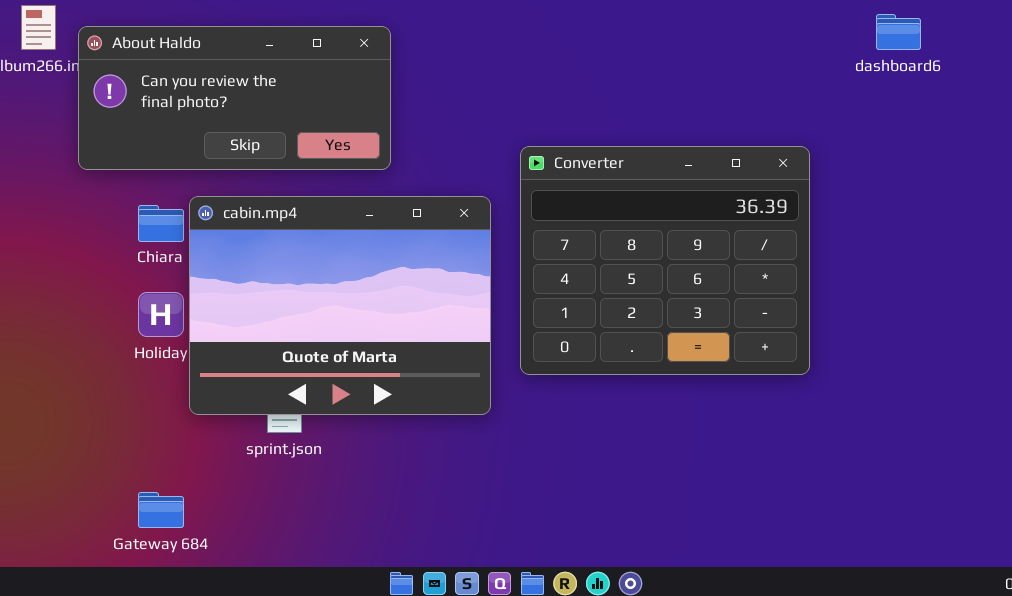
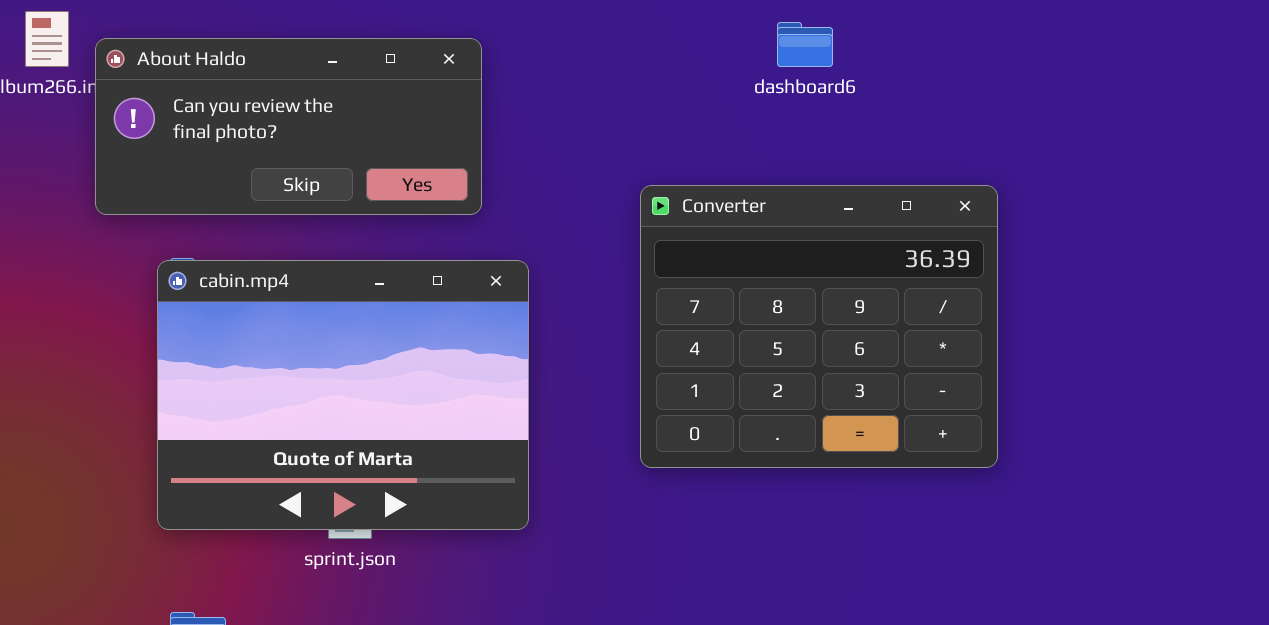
dashboard6: [876,14,921,50] -> [777,22,833,67], moved
cabin.mp4: [189,196,491,415] -> [157,260,529,530], moved

